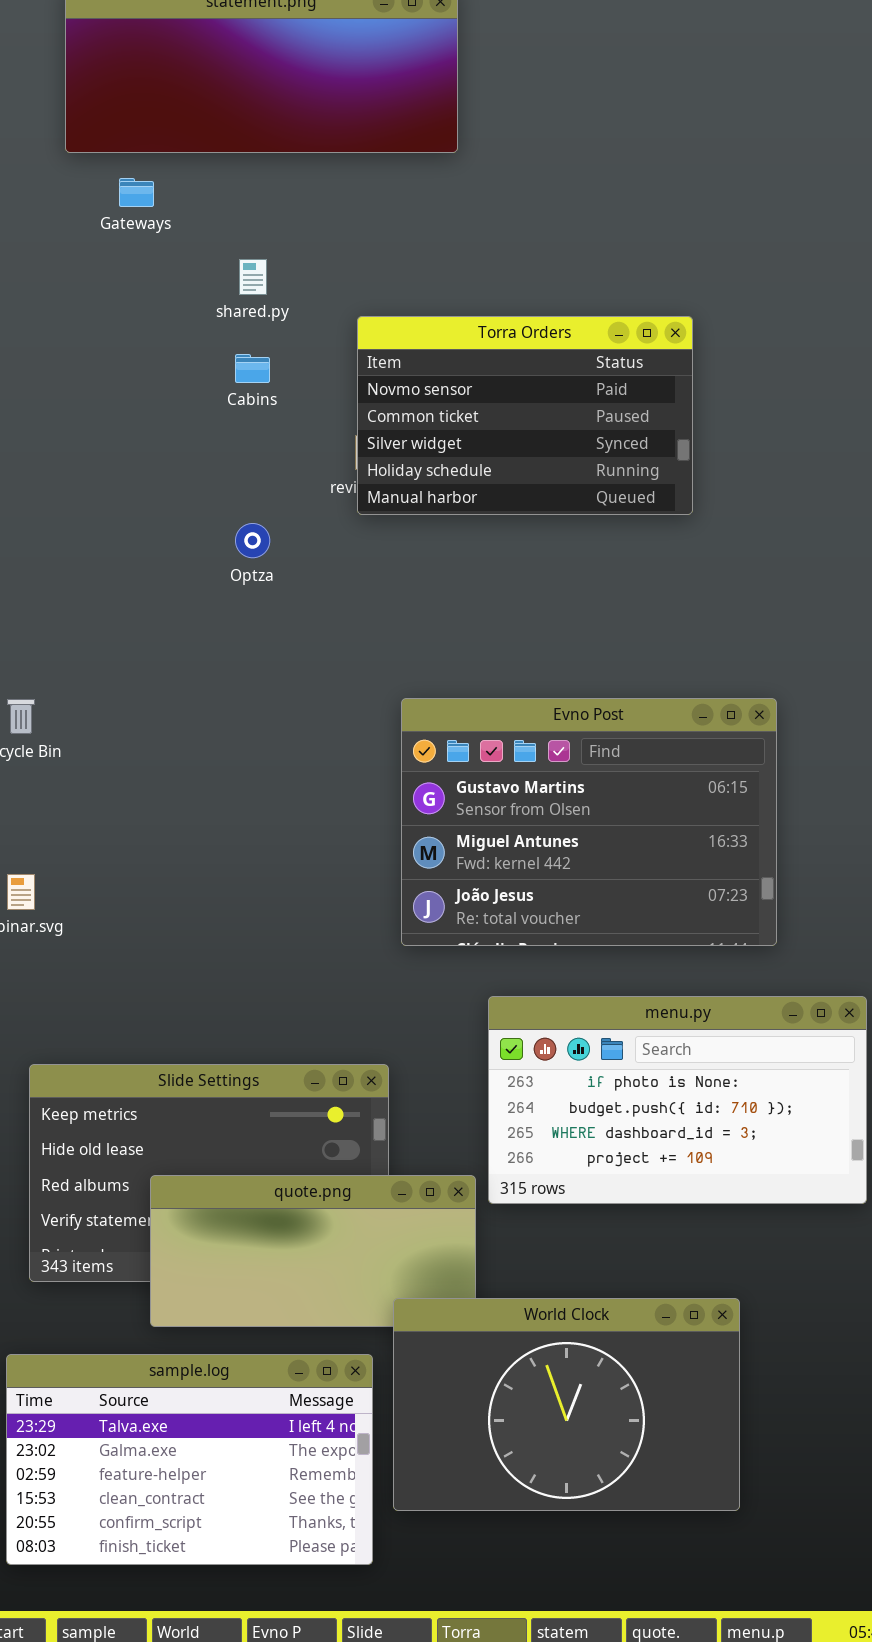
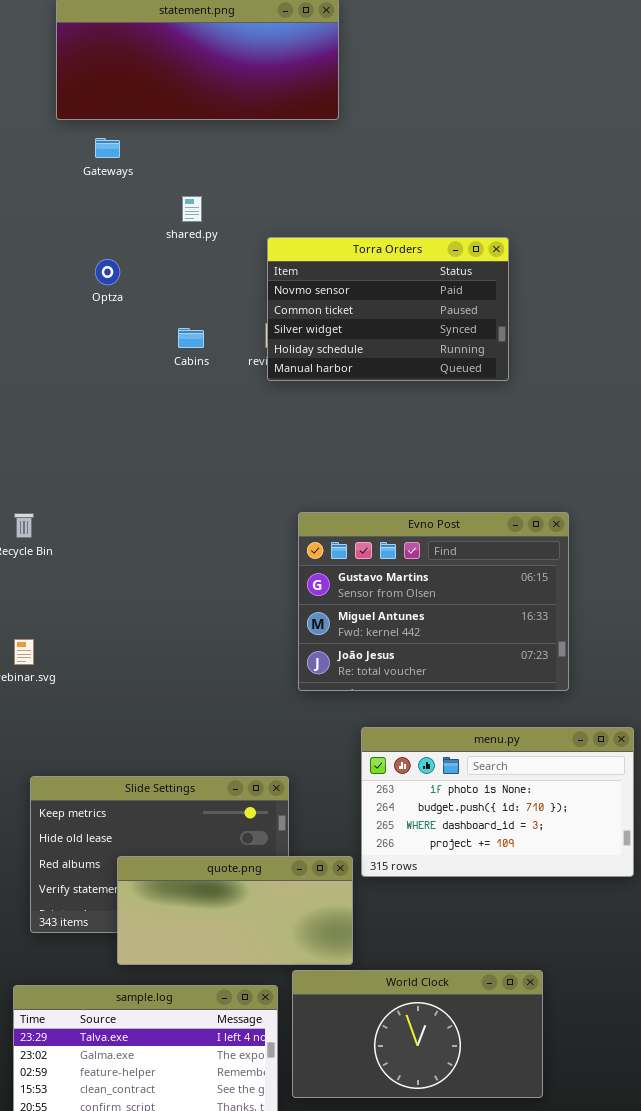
Cabins: [235,354,270,383] -> [178,328,204,348], moved
Optza: [235,523,270,558] -> [95,259,120,285], moved
World Clock: [393,1298,740,1511] -> [292,970,543,1098], resized

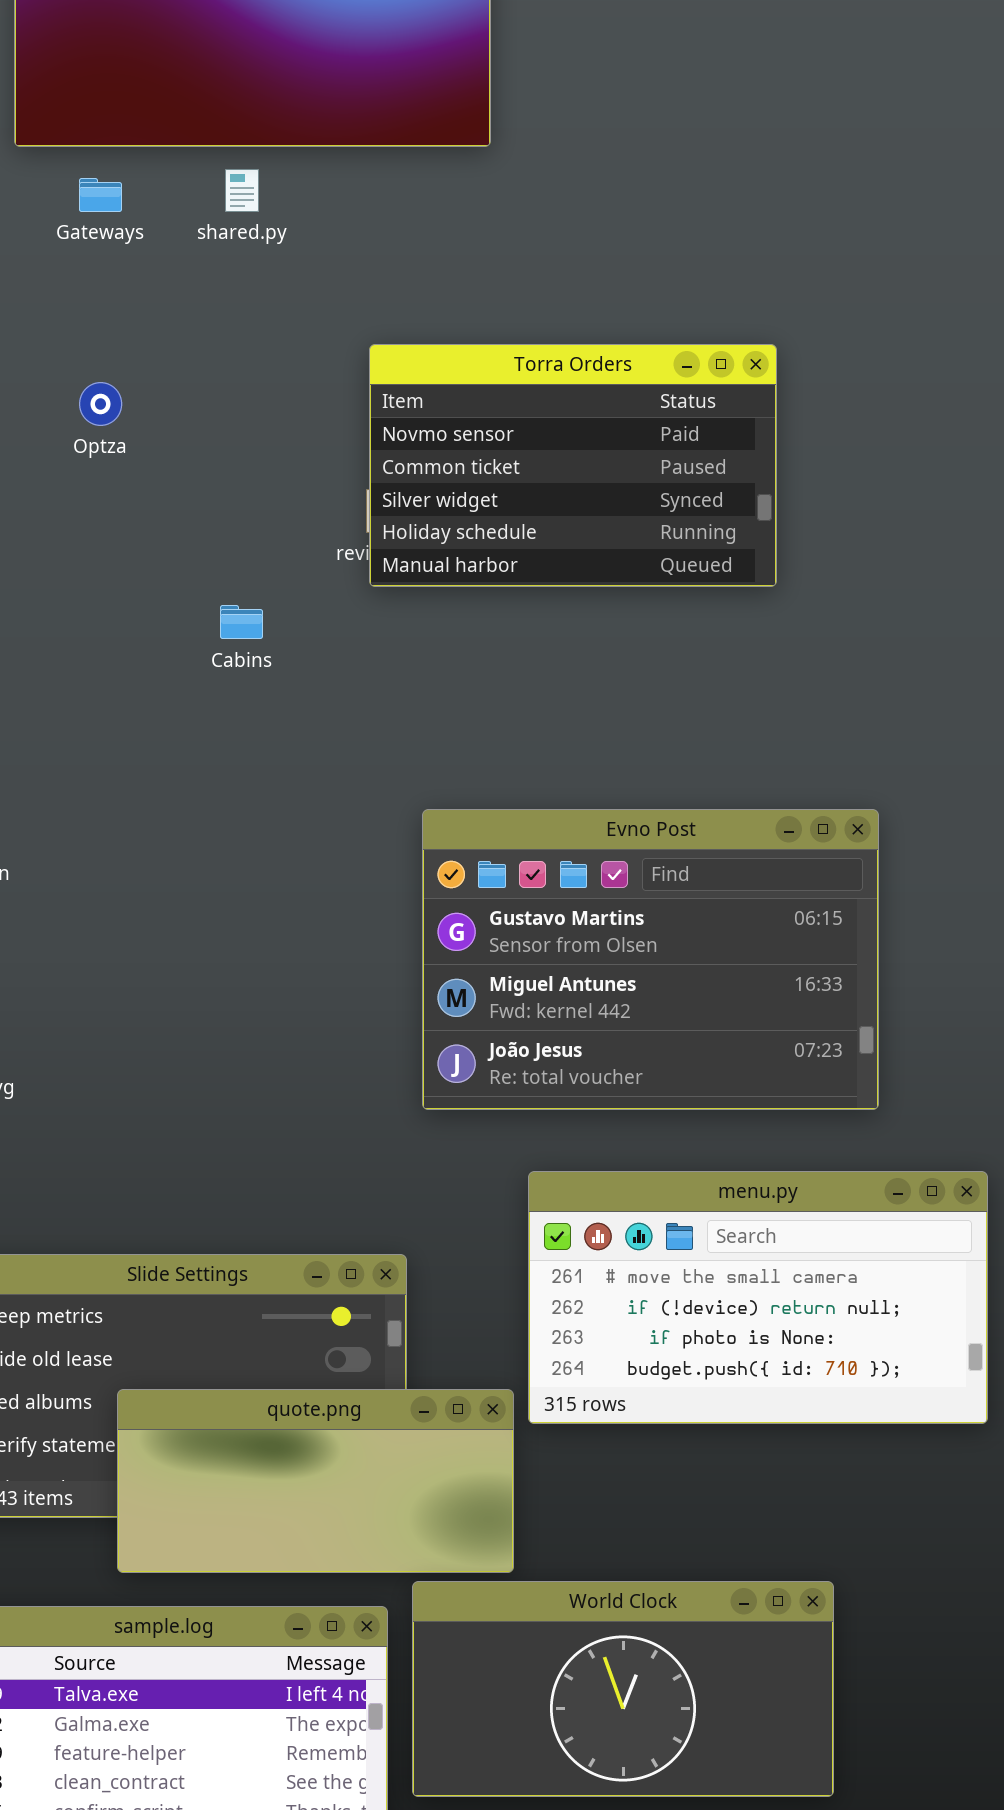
shared.py: [182,196,202,222] -> [225,169,259,212], moved
Cabins: [178,328,204,348] -> [220,605,263,639], moved
menu.py: [361,727,634,877] -> [528,1171,988,1424], scrolled up 2 rows

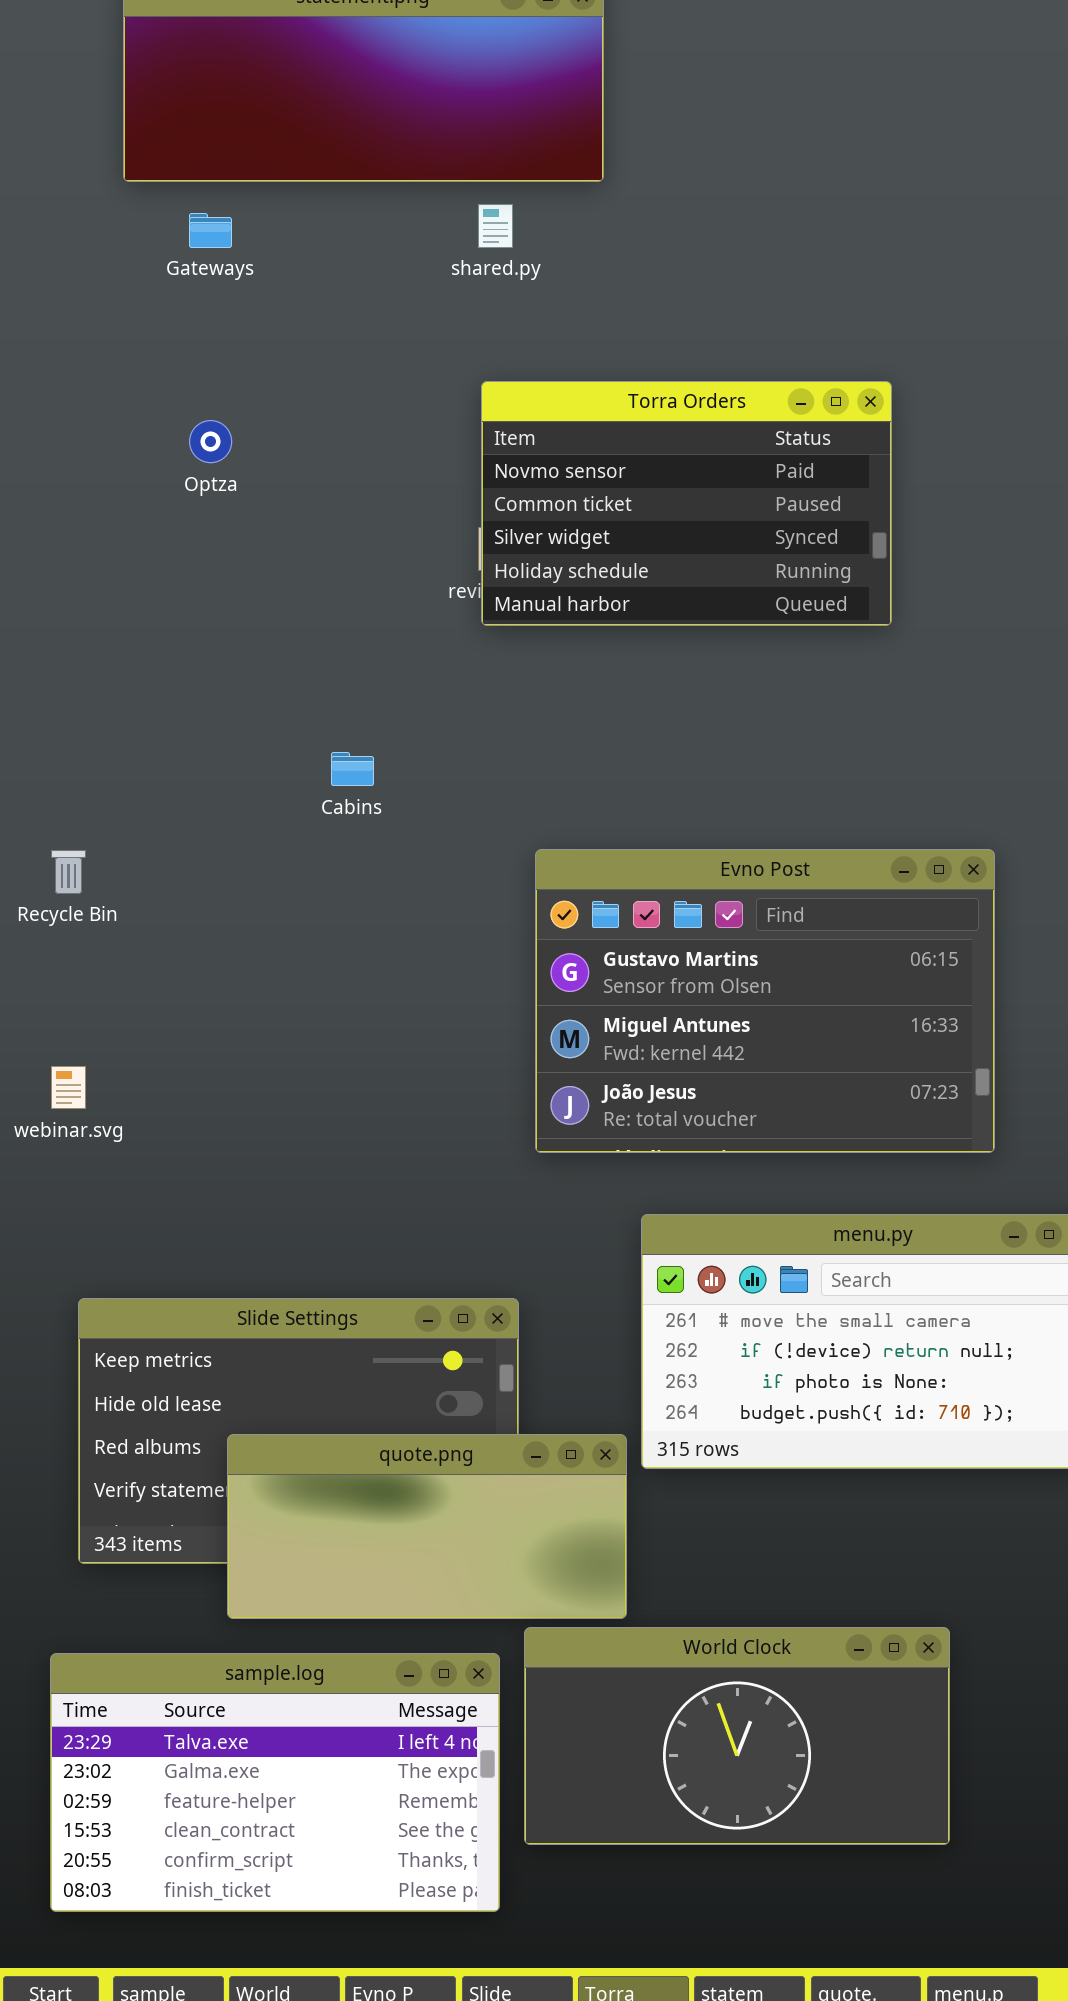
shared.py: [225,169,259,212] -> [478,204,513,248], moved
Cabins: [220,605,263,639] -> [331,752,374,786], moved

